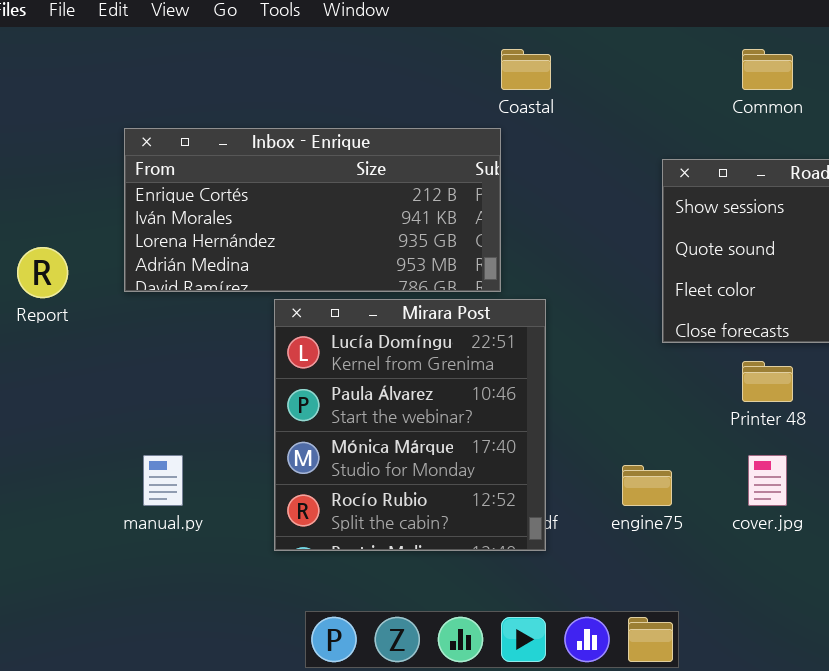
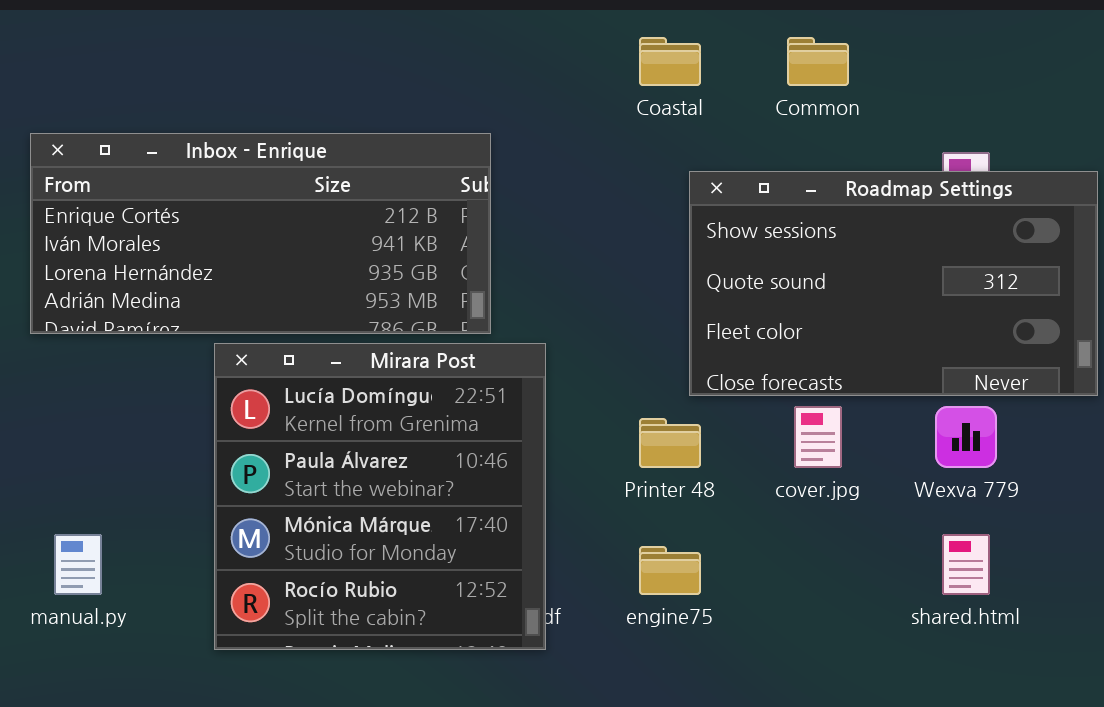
Coastal: [501,49,551,90] -> [639,37,701,86], moved
Printer 48: [742,361,793,402] -> [639,418,701,468], moved
cover.jpg: [748,455,787,506] -> [794,406,842,468], moved

